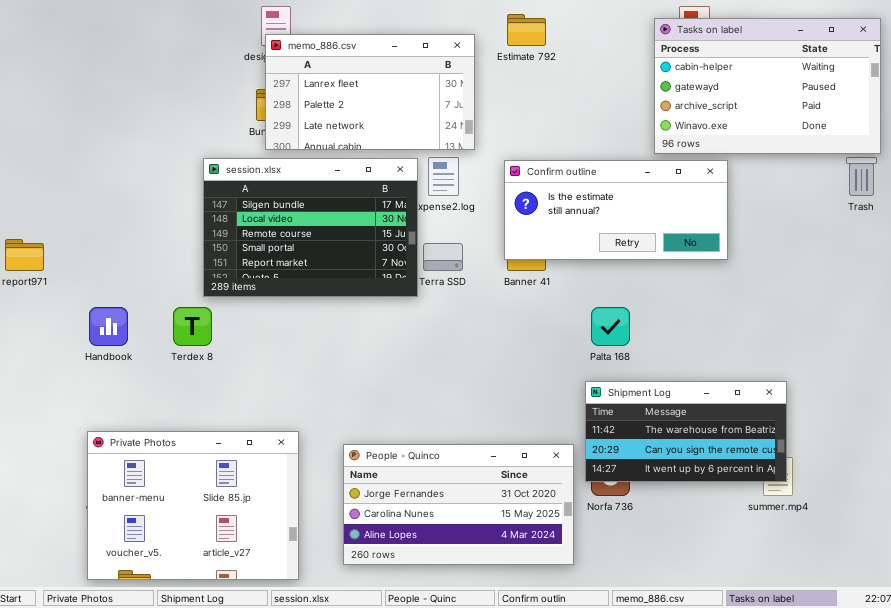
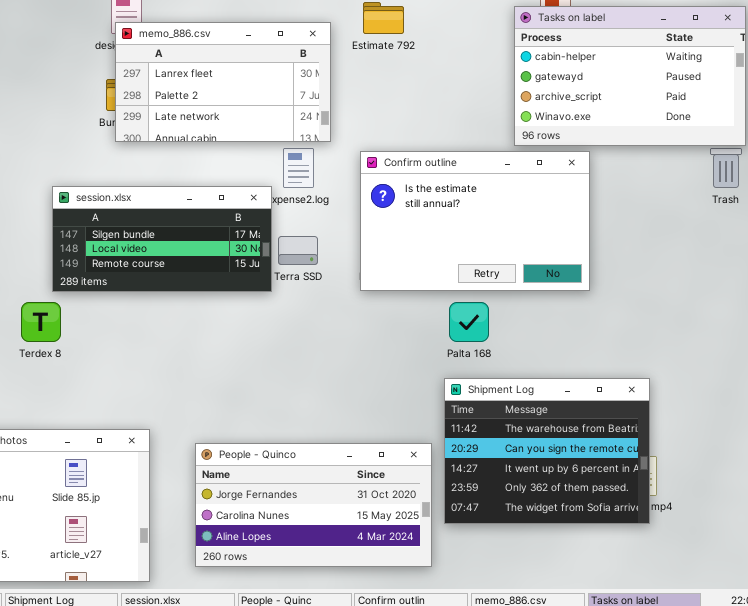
session.xlsx: [203,158,418,297] -> [52,186,272,292], resized
Confirm outline: [504,160,728,260] -> [360,151,590,291], resized
Shipment Log: [585,381,787,482] -> [444,378,650,524], resized

